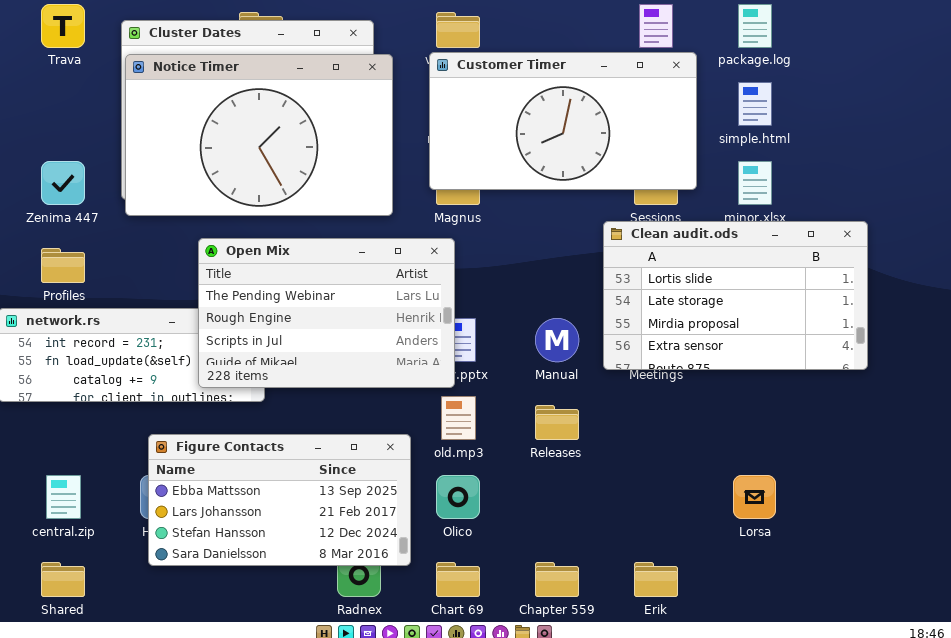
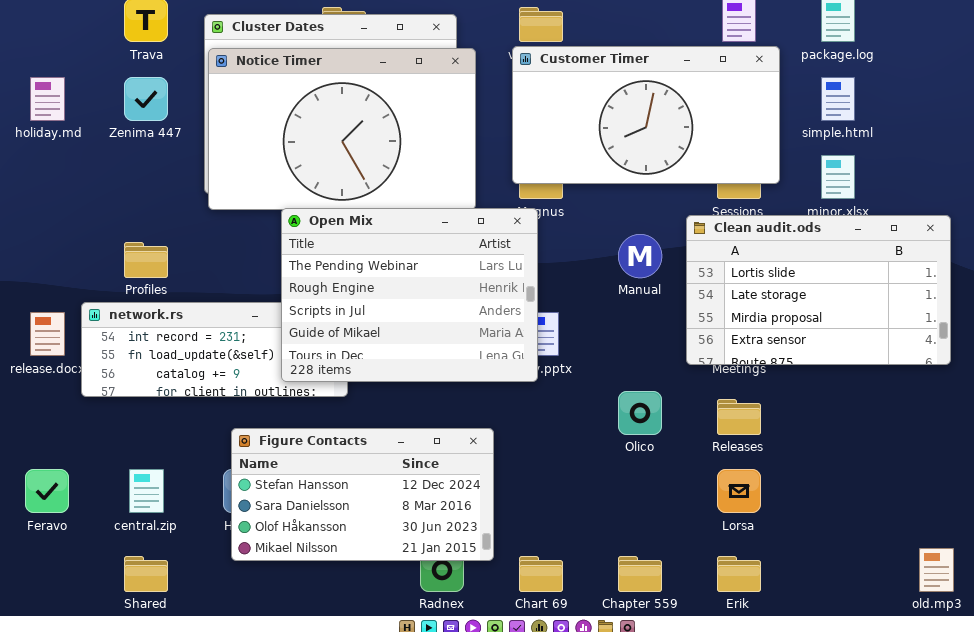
Zenima 447: [41,161,85,205] -> [124,77,168,121], moved
Open Mix: [198,238,455,388] -> [281,208,538,382], resized
Manual: [535,318,579,362] -> [618,234,662,278], moved
old.mp3: [441,396,476,440] -> [919,548,954,592], moved
Releases: [535,405,579,440] -> [717,399,761,435], moved
Figure Contacts: [148,434,411,566] -> [231,428,494,561], scrolled down 2 rows
Olico: [436,475,480,519] -> [618,391,662,435], moved
Lorsa: [733,475,776,519] -> [717,469,761,513], moved

